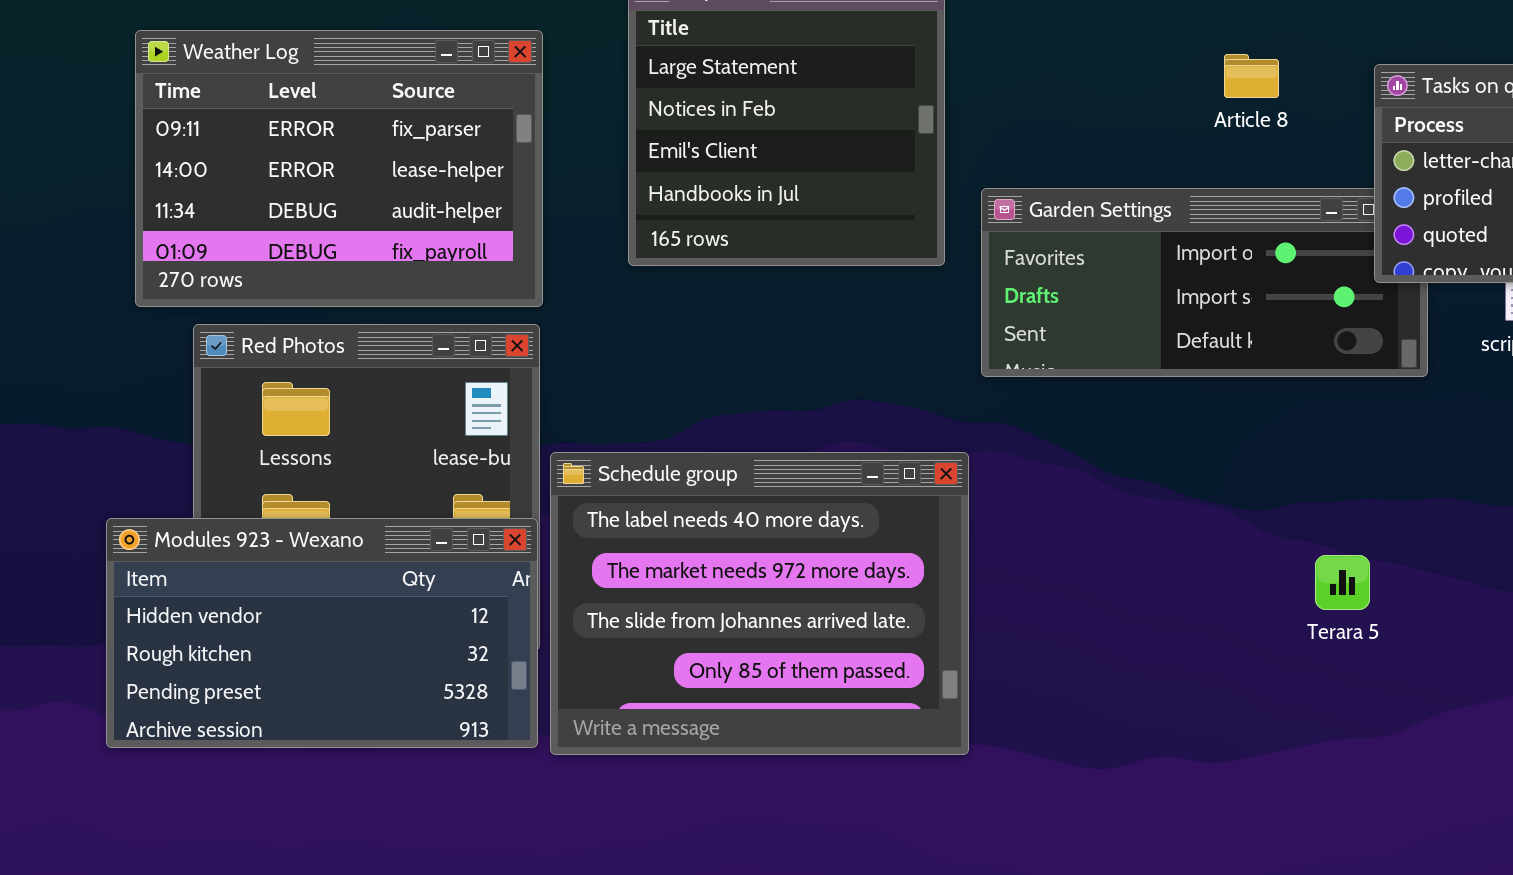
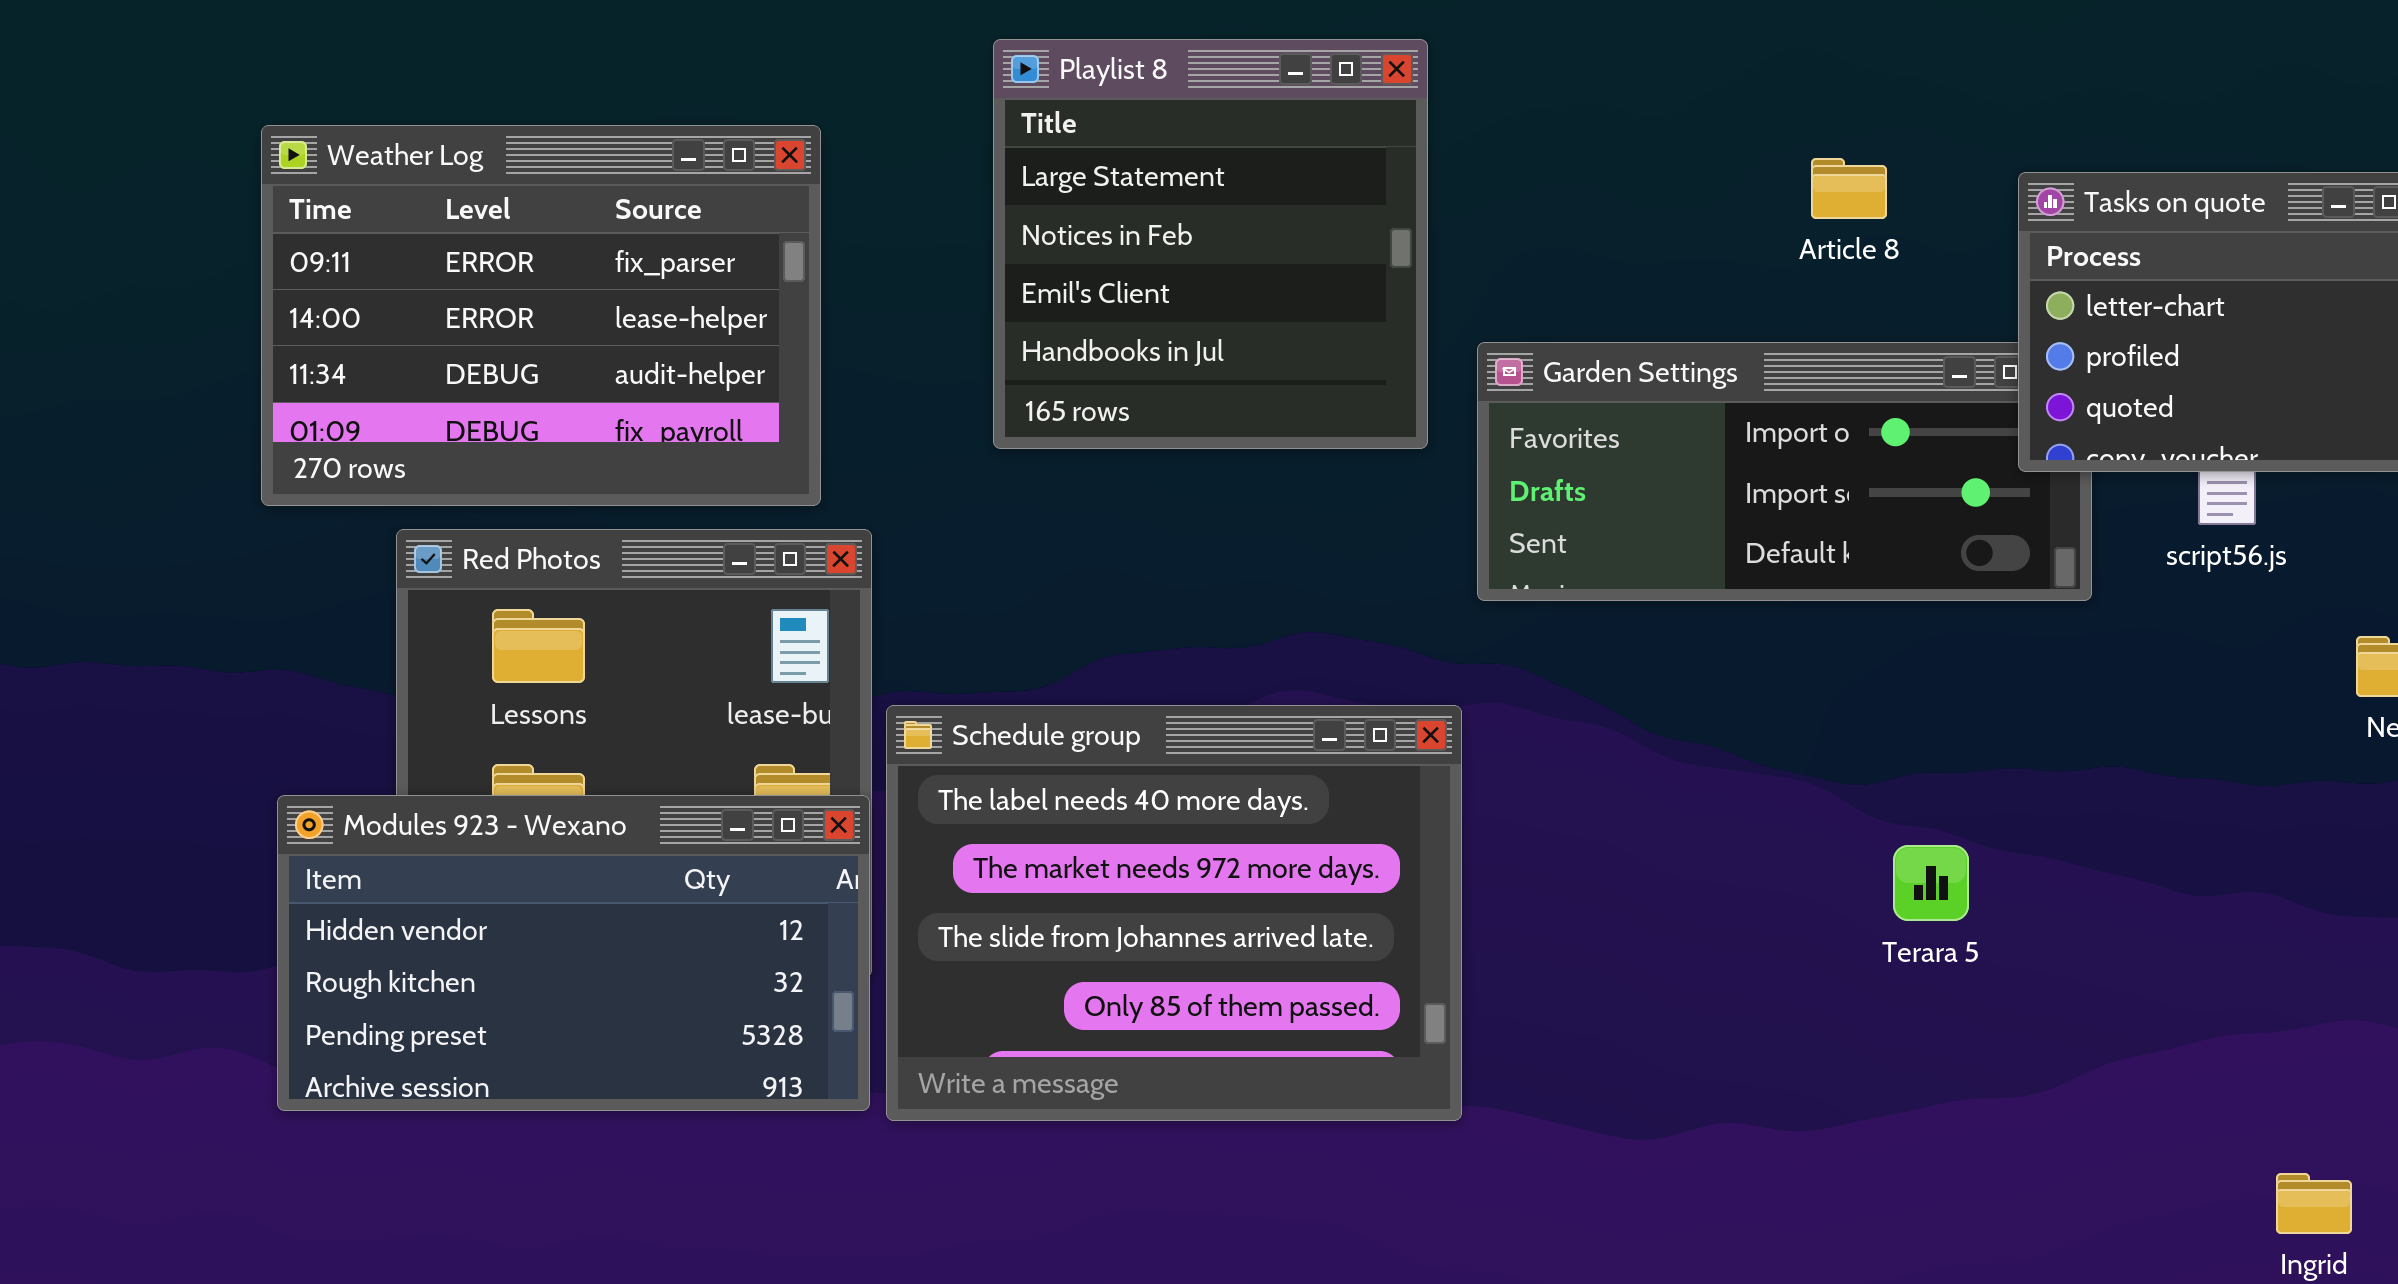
Weather Log: [135,30,543,307] -> [261,125,821,506], moved
Terara 5: [1315,555,1370,610] -> [1893,845,1969,921], moved

